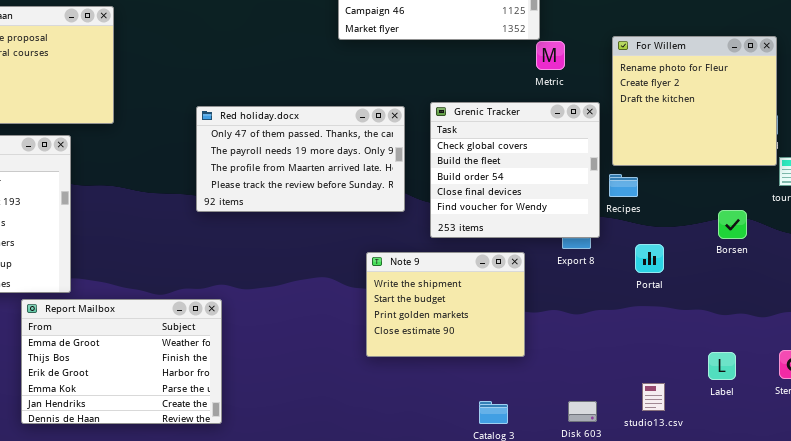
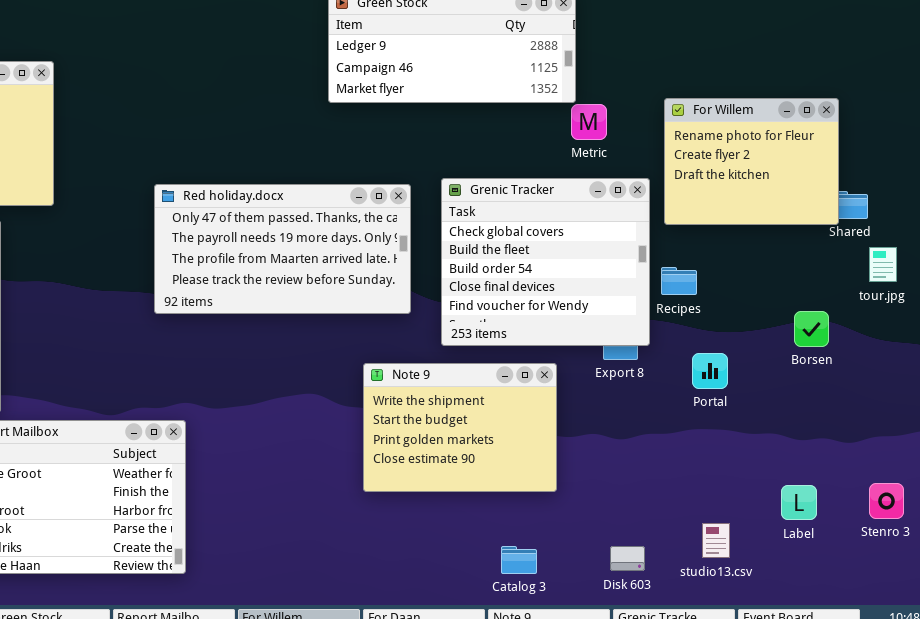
For Willem: [612,36,777,166] -> [664,98,839,225], resized

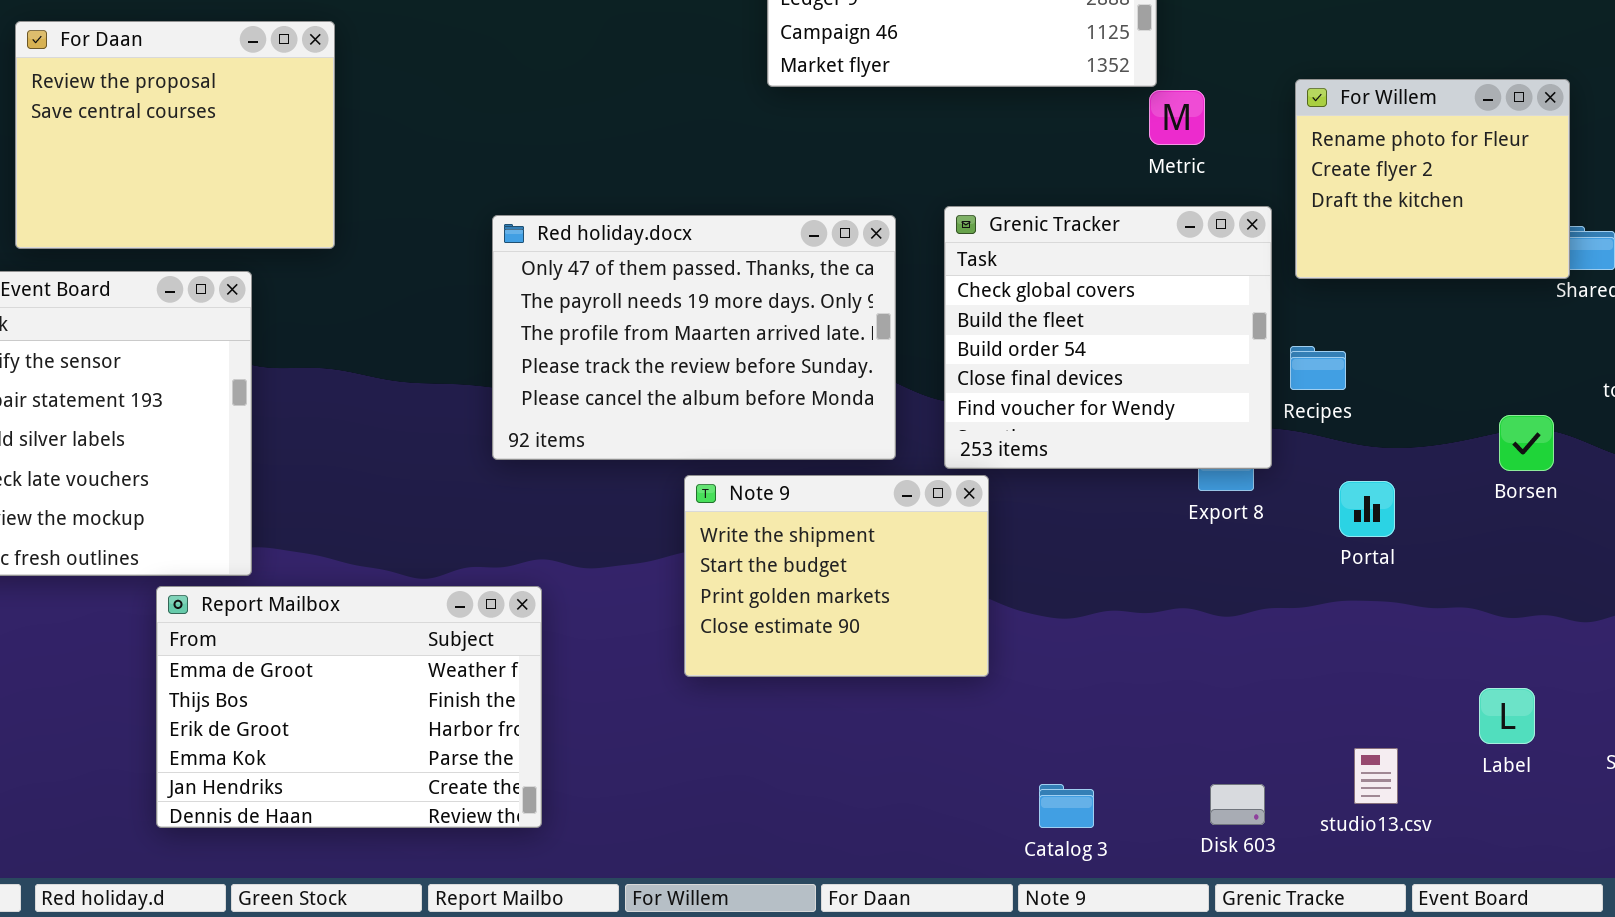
Red holiday.docx: [154,184,411,314] -> [492,215,896,460], resized
Note 9: [363,363,557,492] -> [684,475,989,677], moved

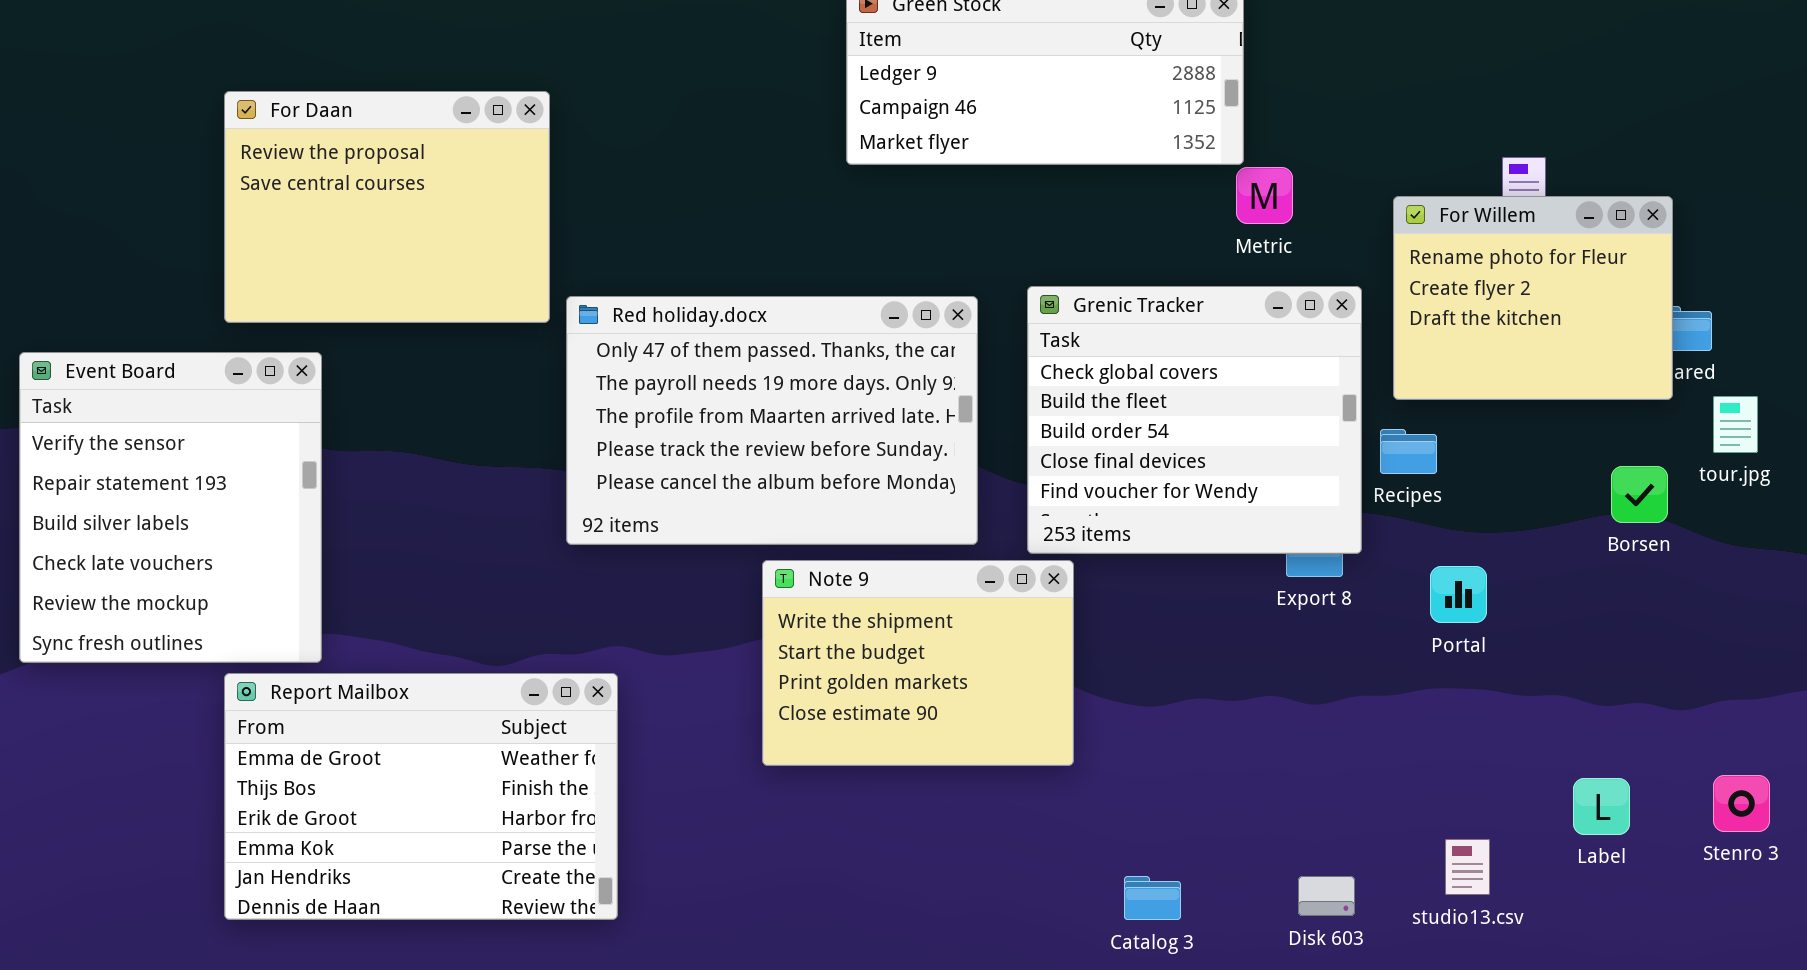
For Daan: [15,21,335,249] -> [224,91,550,323], moved
For Willem: [1295,79,1570,279] -> [1393,196,1673,400], moved
Borsen: [1499,415,1554,471] -> [1611,466,1668,523], moved

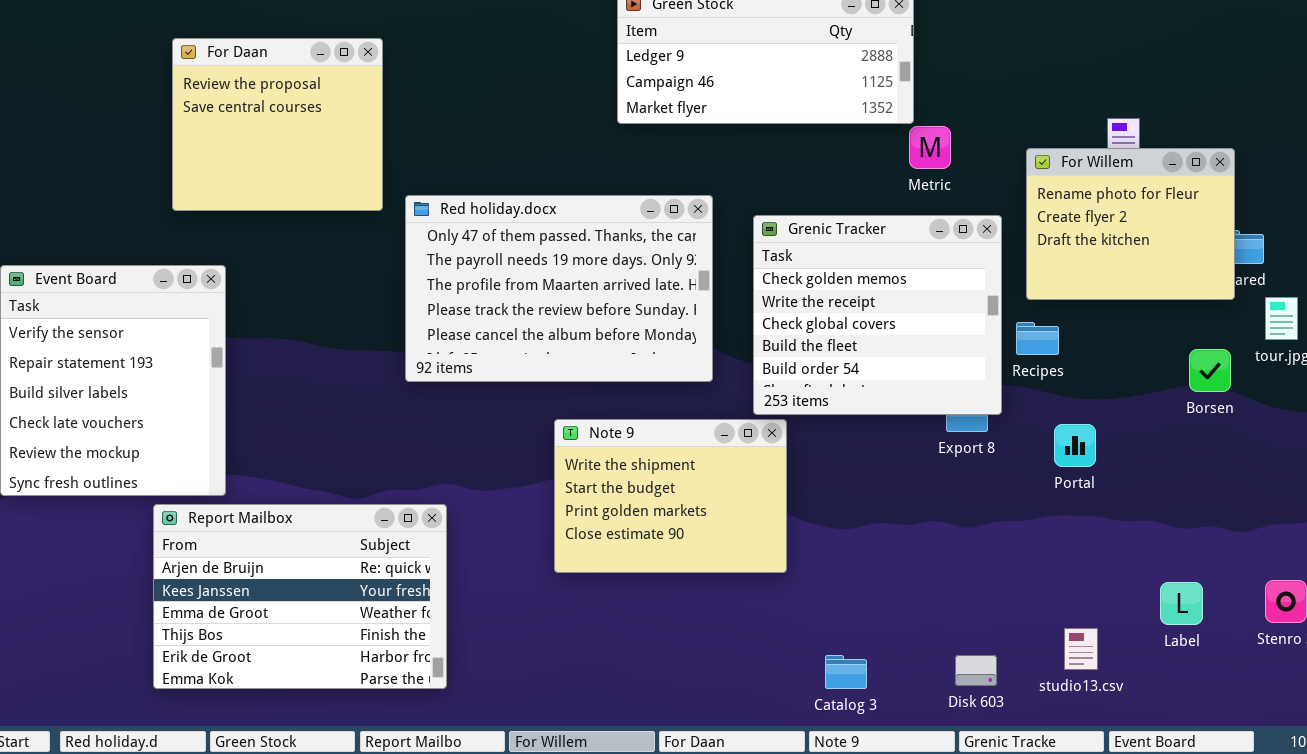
For Daan: [224,91,550,323] -> [172,38,383,211], moved, resized
Grenic Tracker: [1027,286,1362,554] -> [753,215,1002,415], scrolled up 2 rows
Red holiday.docx: [566,296,978,545] -> [405,195,713,382], moved
Report Mailbox: [224,673,618,920] -> [153,504,447,689], scrolled up 2 rows

